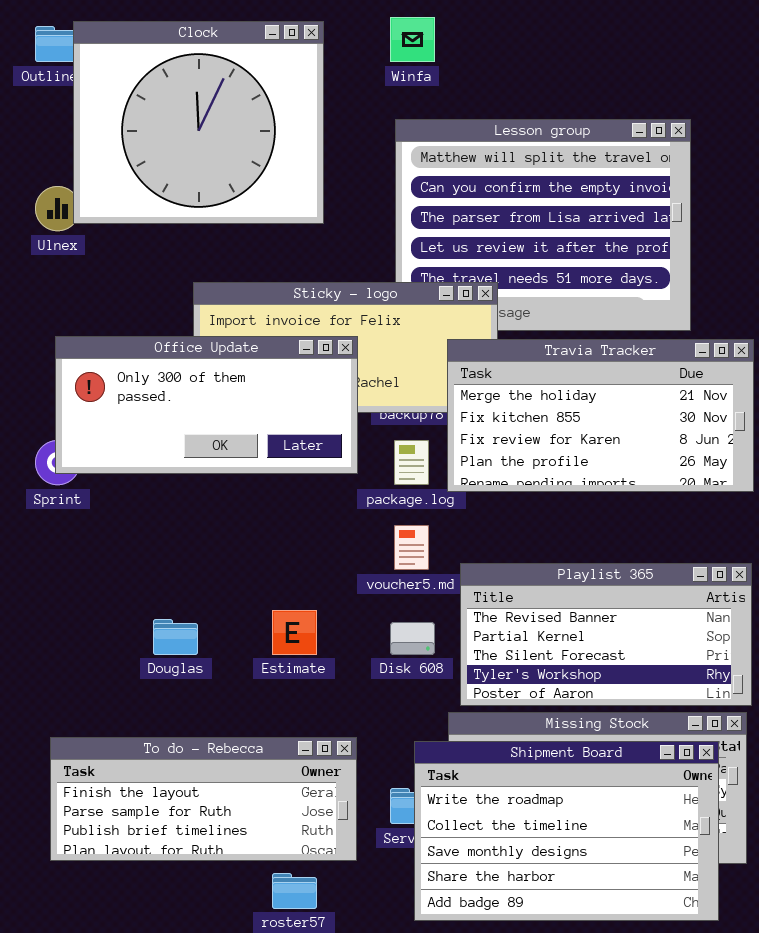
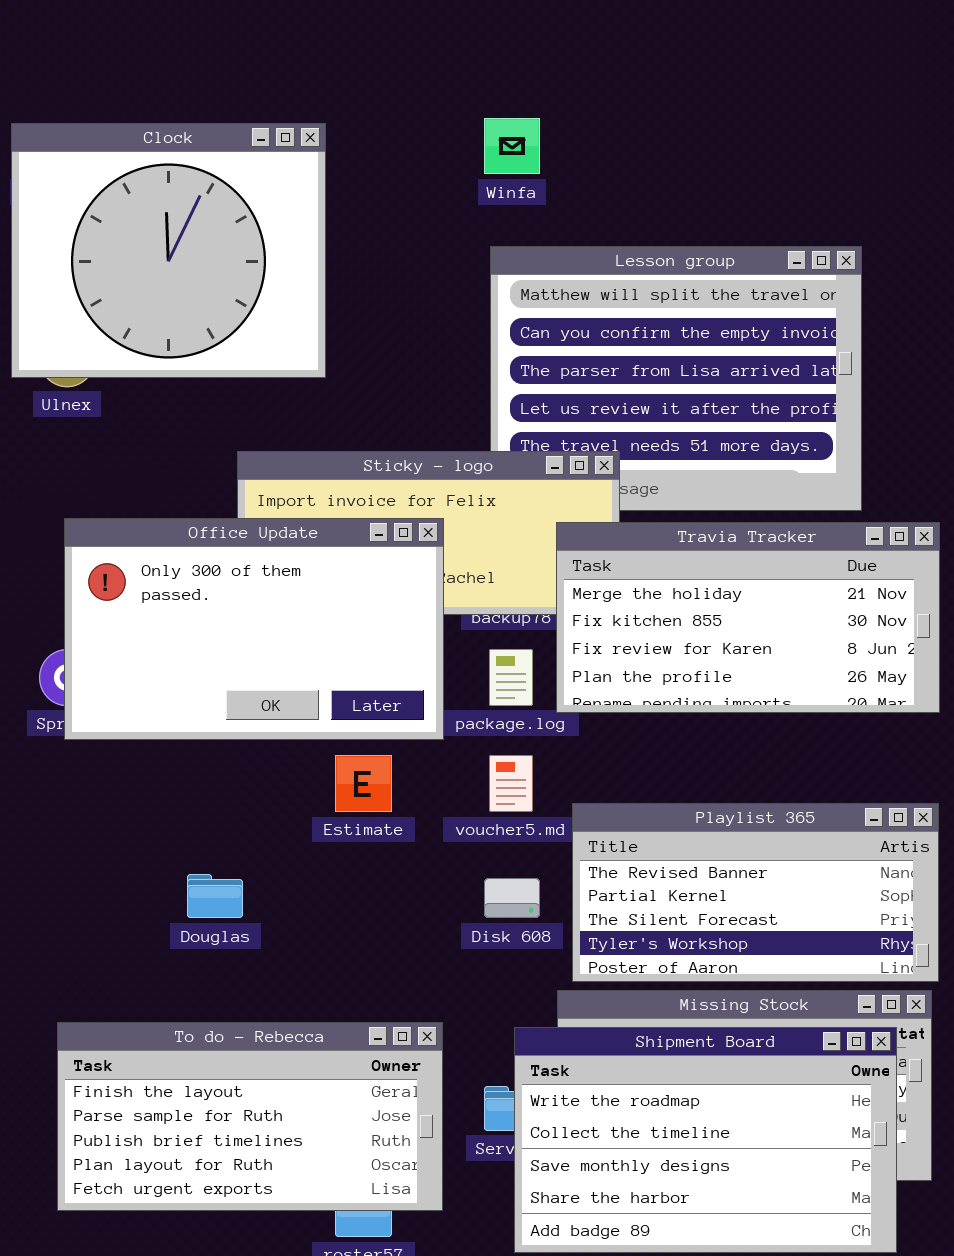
Clock: [73,21,324,224] -> [11,123,326,378], moved
Office Update: [55,336,358,474] -> [64,518,444,740], resized
Estimate: [272,610,317,655] -> [335,755,392,812], moved
To do - Rebecca: [50,737,357,861] -> [57,1022,443,1211], resized

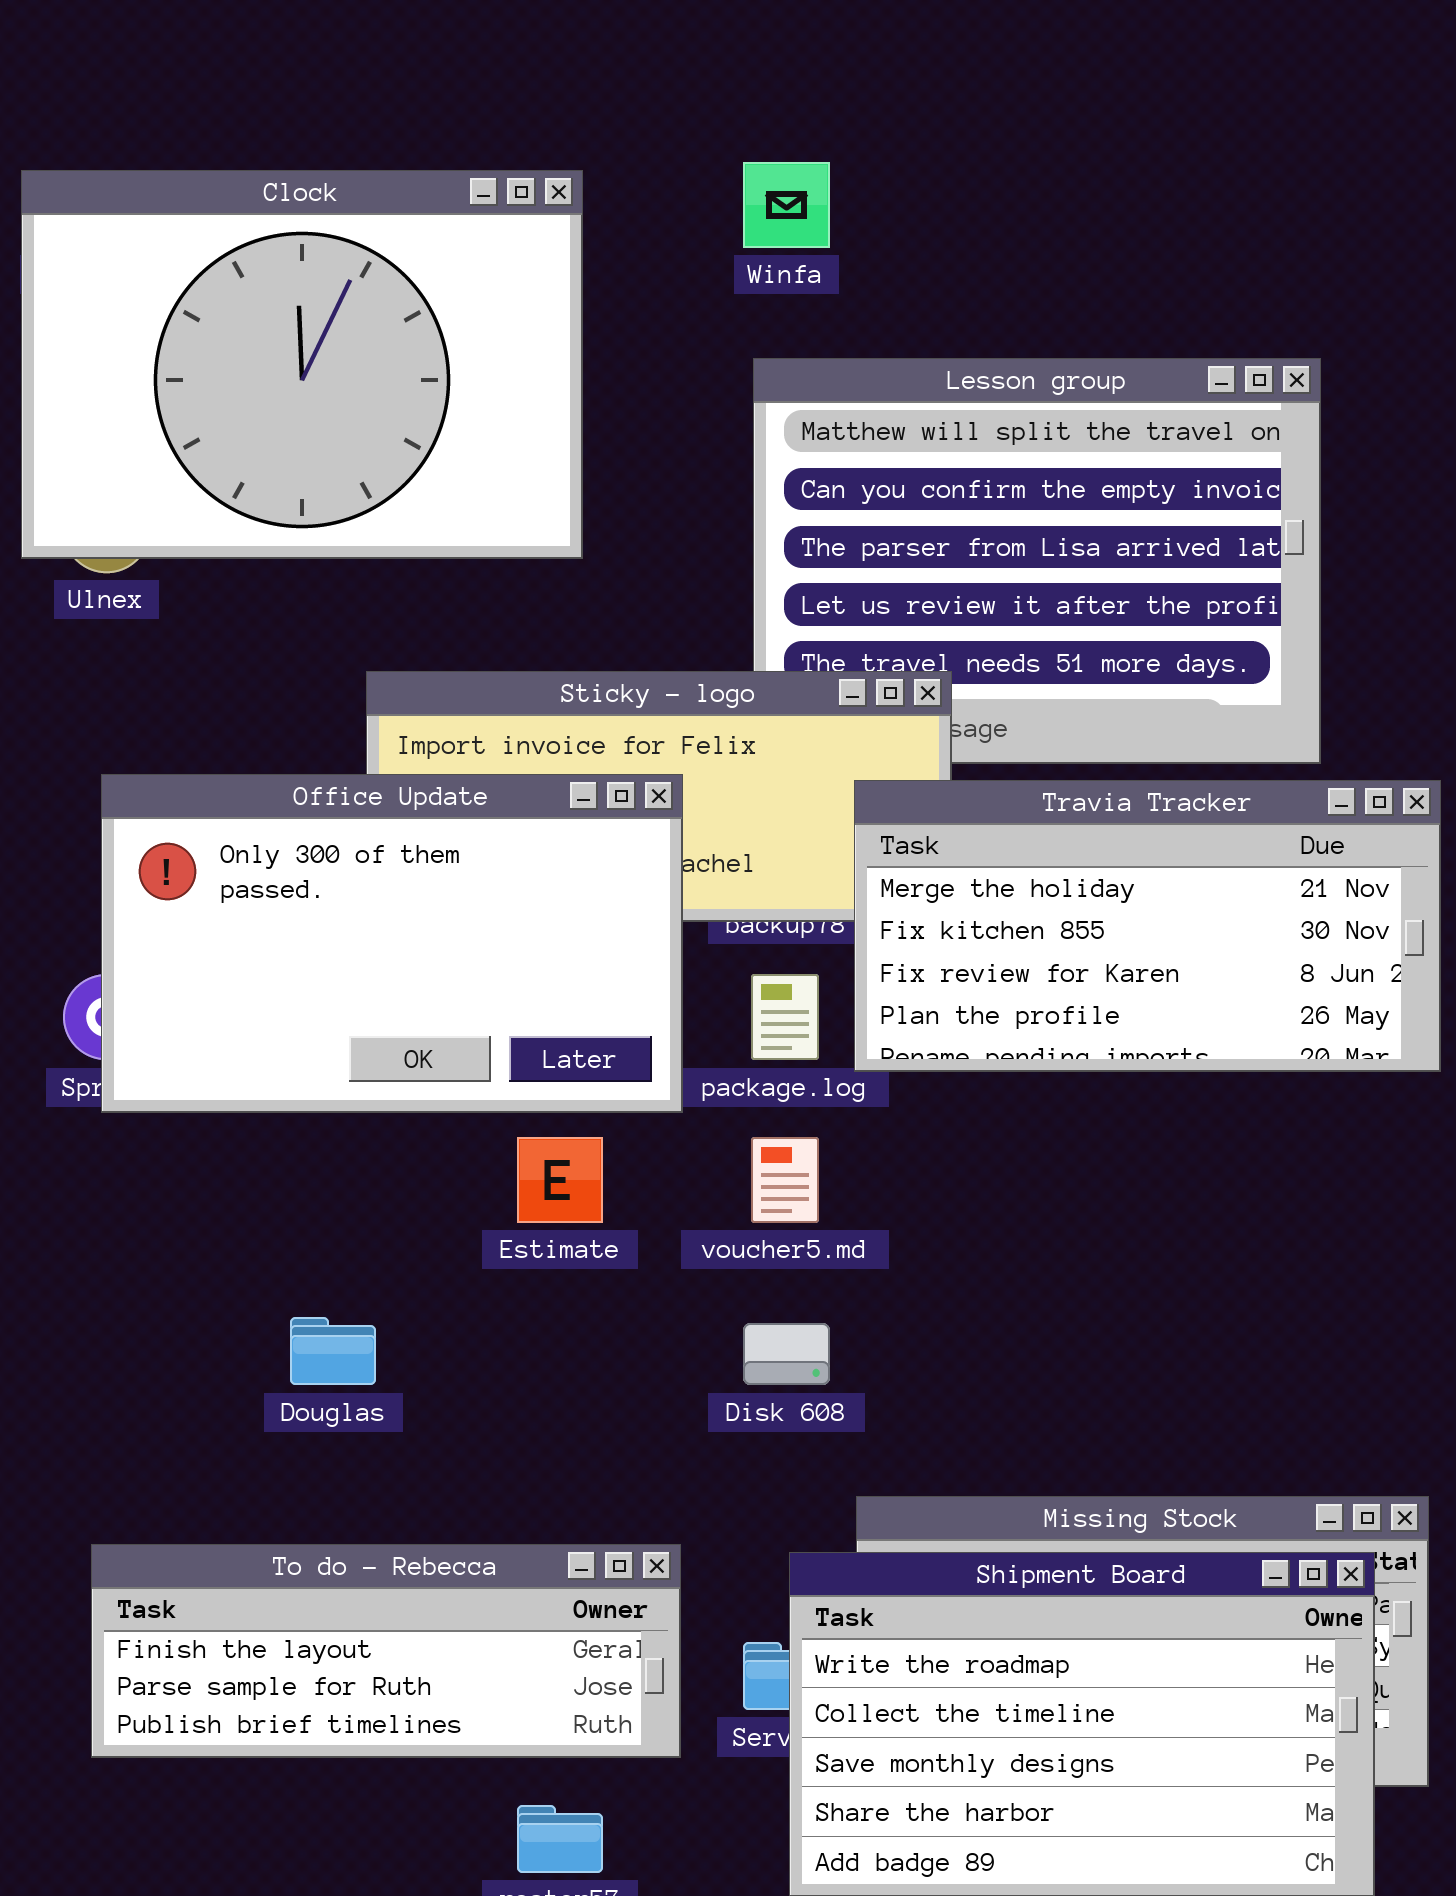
Clock: [11,123,326,378] -> [21,170,583,559], resized
Playlist 365: [572,803,939,982] -> none, closed
To do - Rebecca: [57,1022,443,1211] -> [91,1544,681,1758], resized

